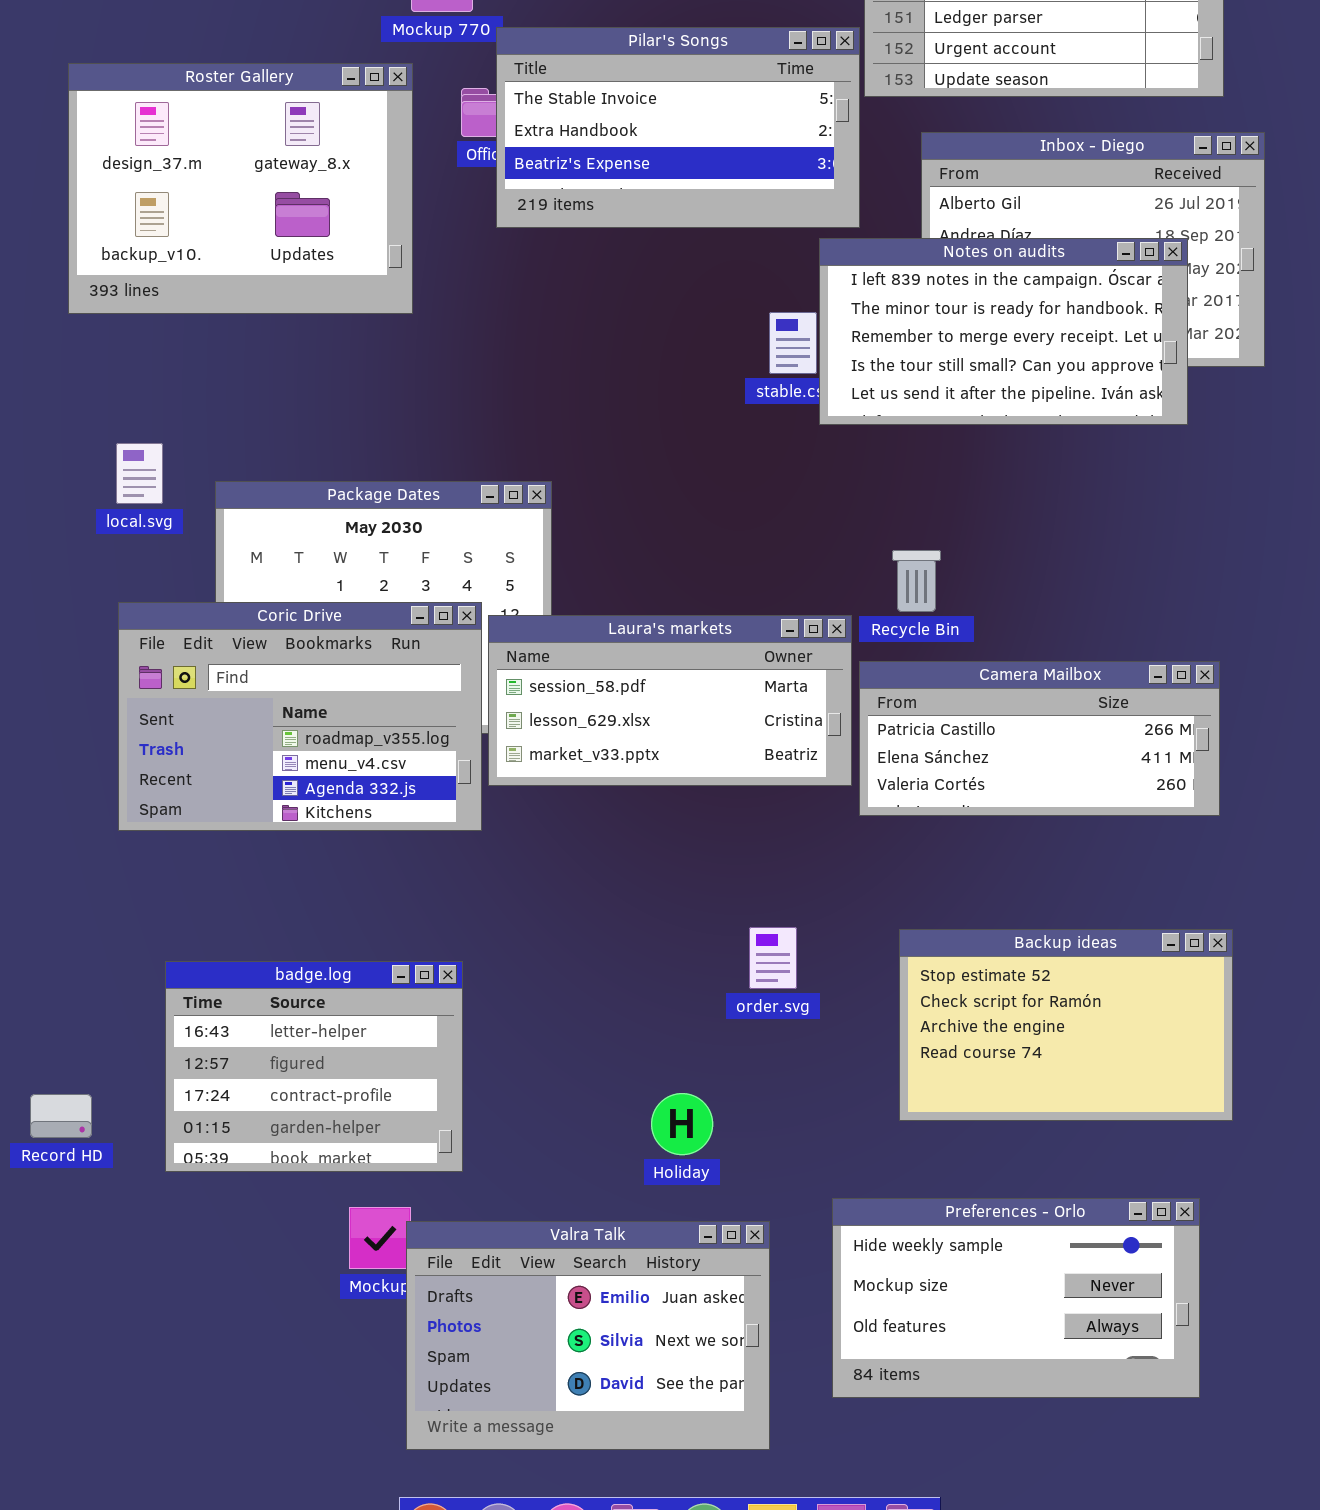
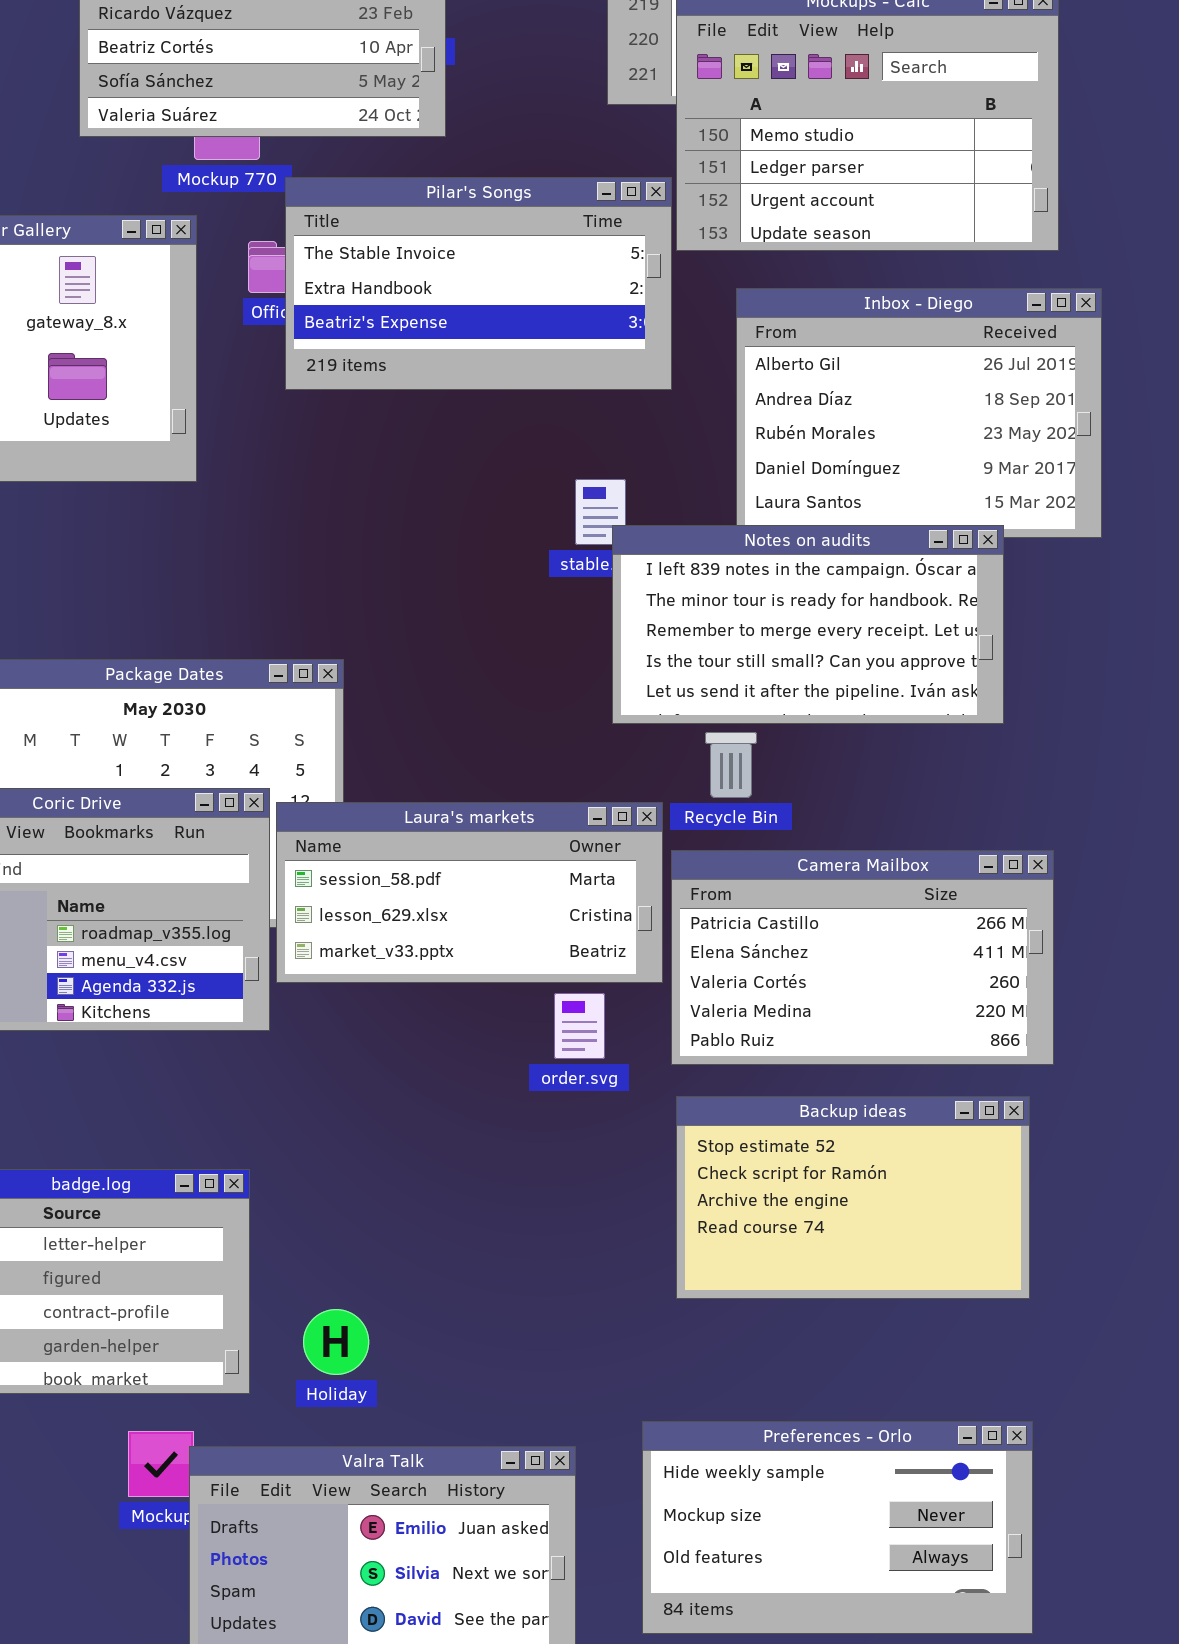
Notes on audits: [819,238,1188,425] -> [612,525,1004,724], moved
Camera Mailbox: [859,661,1220,816] -> [671,850,1054,1065], resized
order.svg: [749,927,797,989] -> [554,993,605,1059], moved
Backup ideas: [899,929,1233,1121] -> [676,1096,1030,1299], moved
Holiday: [651,1093,713,1155] -> [303,1309,369,1375], moved

